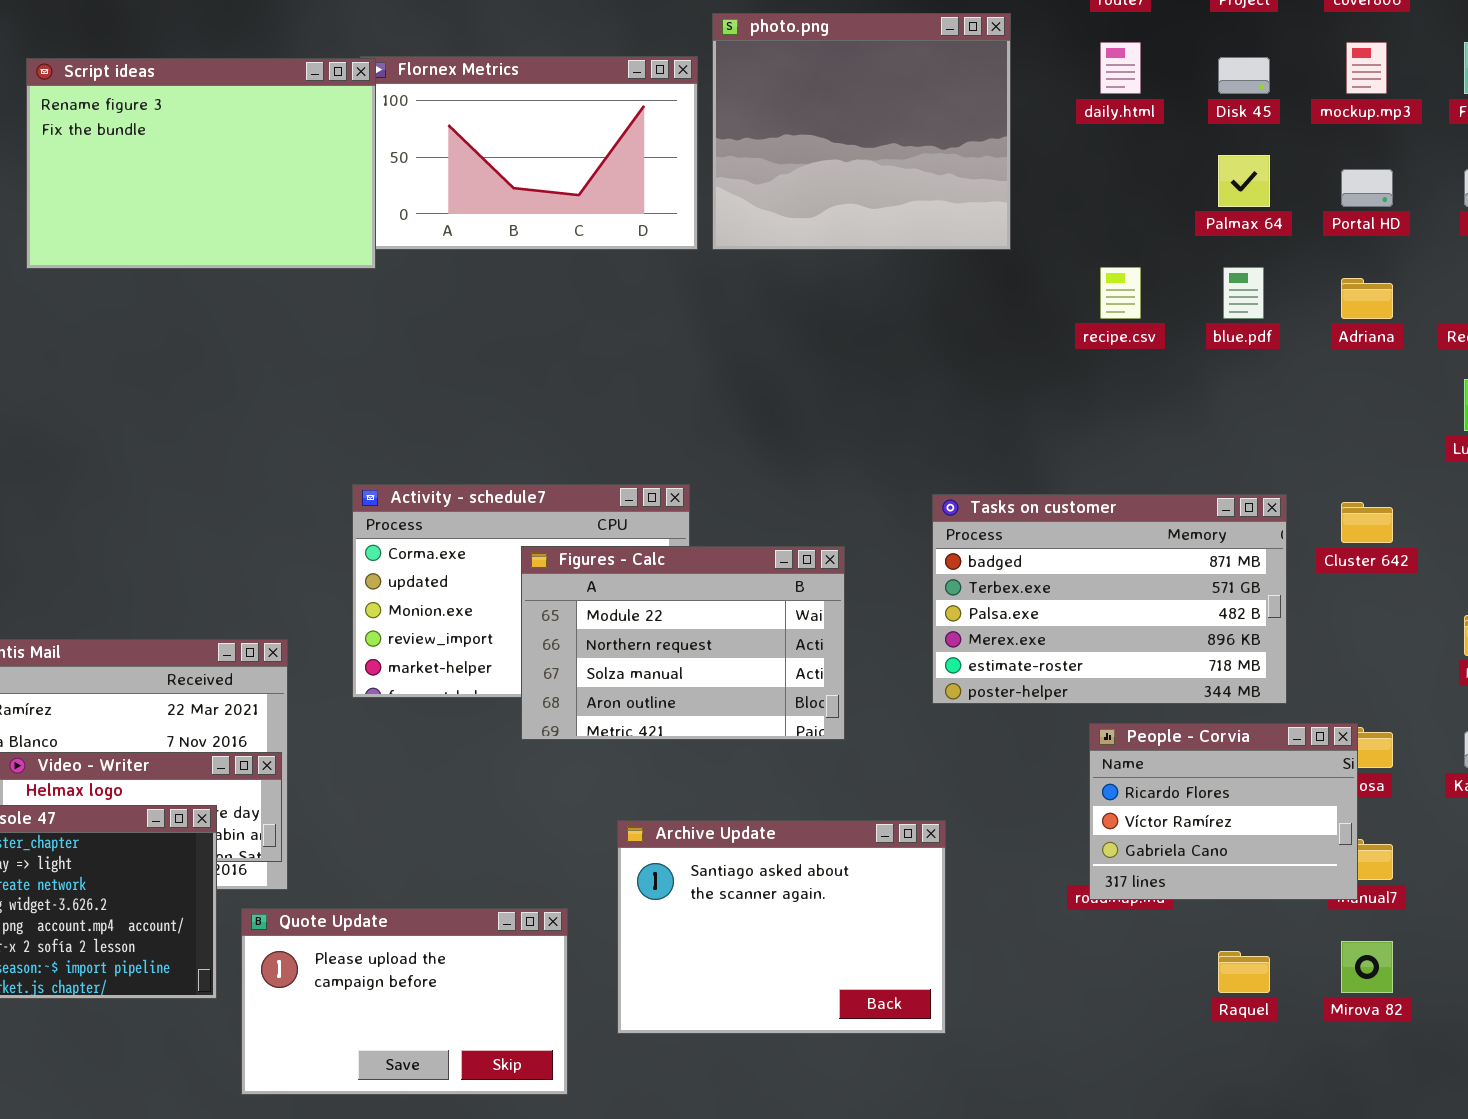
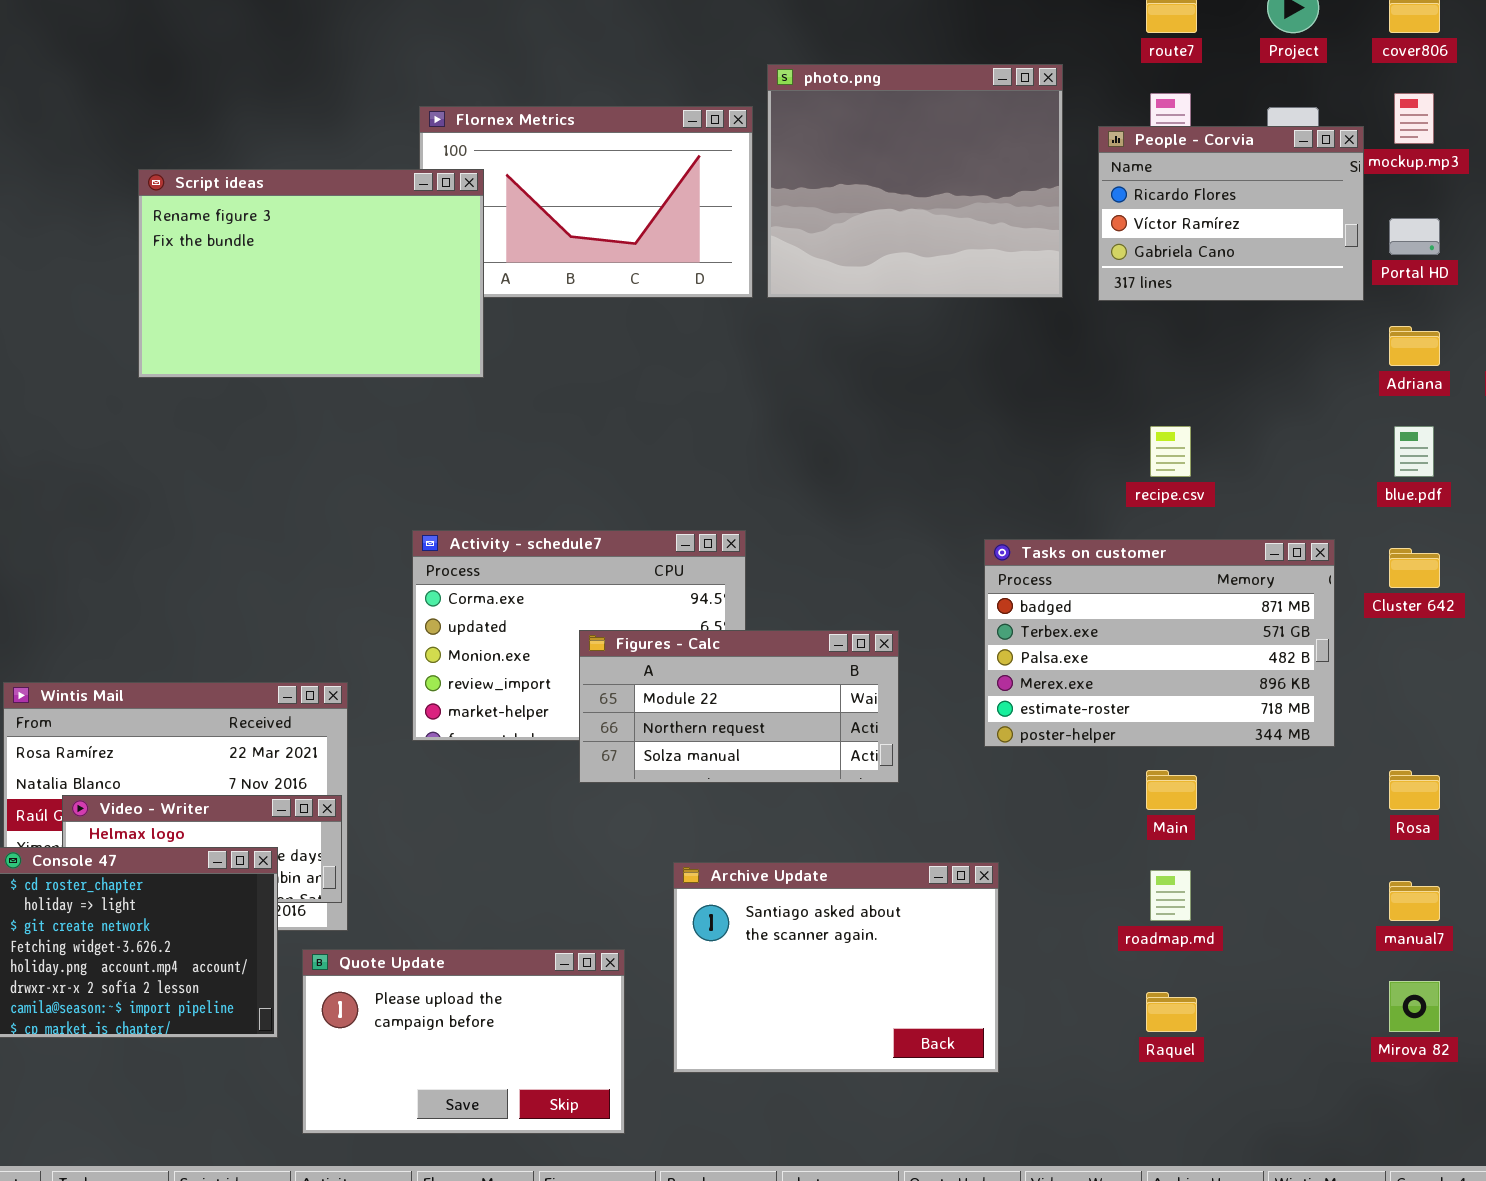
Script ideas: [26,58,376,269] -> [138,169,484,378], moved
recipe.csv: [1100,267,1141,319] -> [1150,426,1191,477], moved
blue.pdf: [1223,267,1264,319] -> [1394,426,1434,477], moved
Figures - Calc: [521,546,845,740] -> [579,630,899,783], resized
People - Corvia: [1089,723,1358,900] -> [1098,126,1364,301], moved
Raquel: [1218,951,1270,993] -> [1146,992,1197,1032], moved

